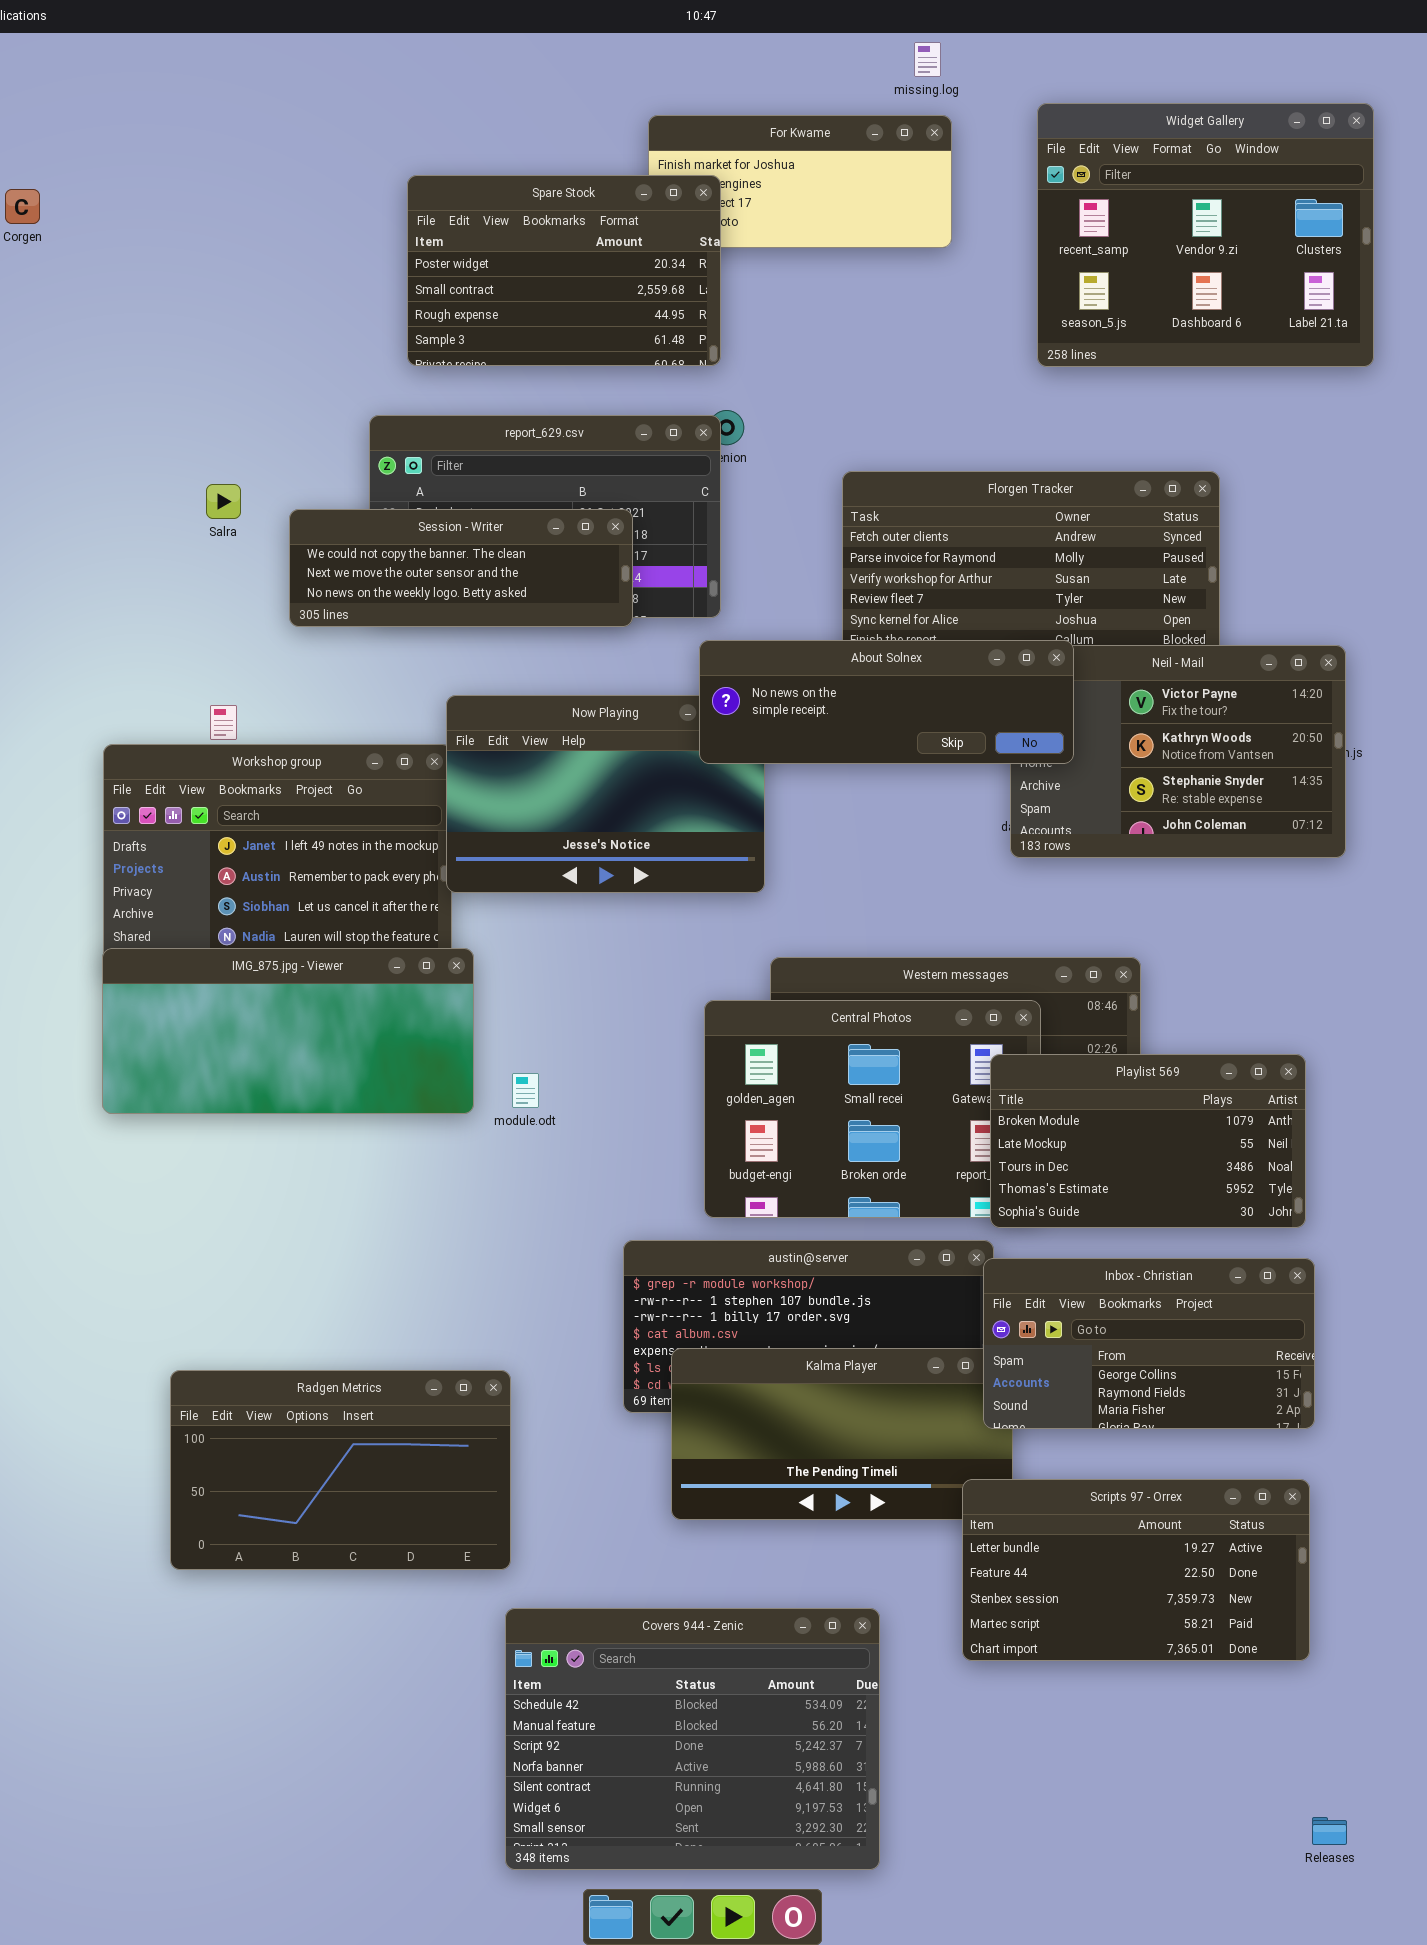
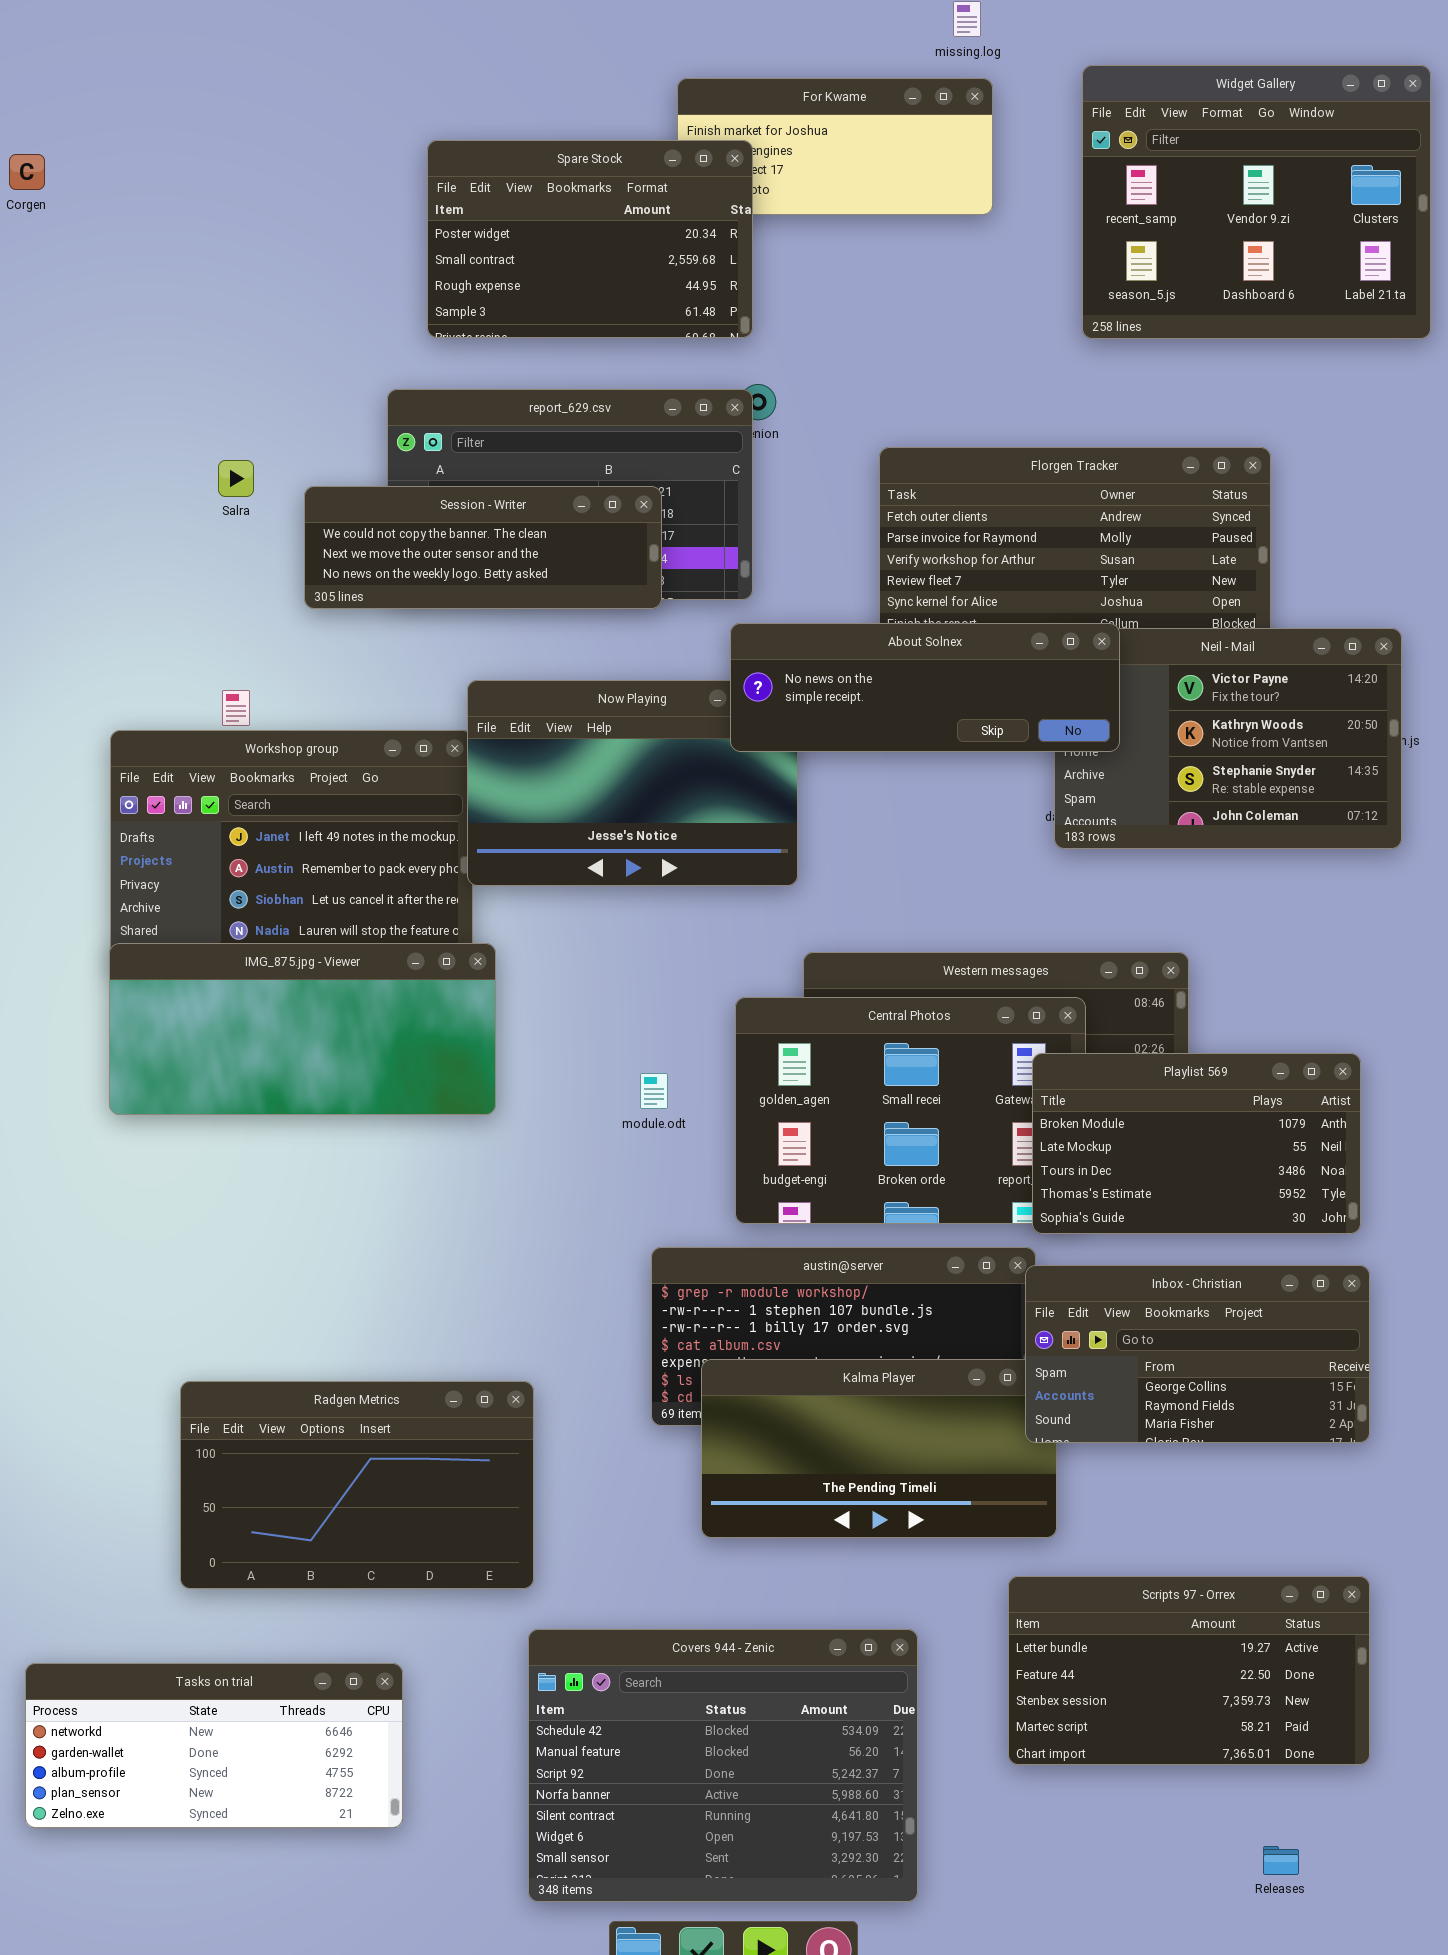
module.odt: [512,1073,539,1108] -> [640,1073,668,1109], moved
Scripts 97 - Orrex: [962,1479,1310,1661] -> [1008,1576,1370,1765], moved
Tasks on trial: none -> [25,1663,403,1828], opened
Releases: [1312,1817,1347,1845] -> [1263,1846,1299,1875], moved

